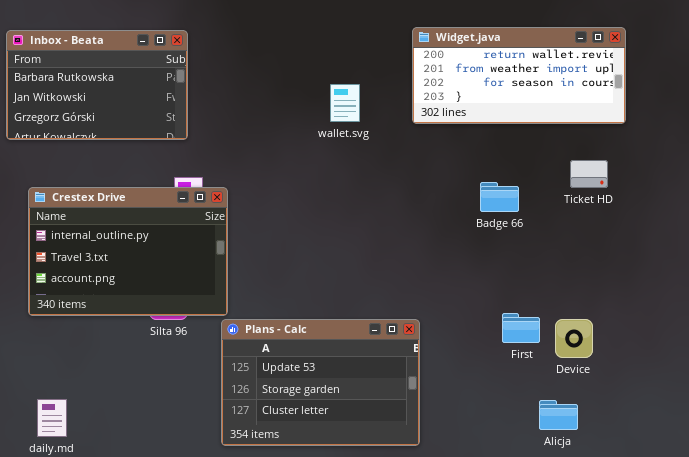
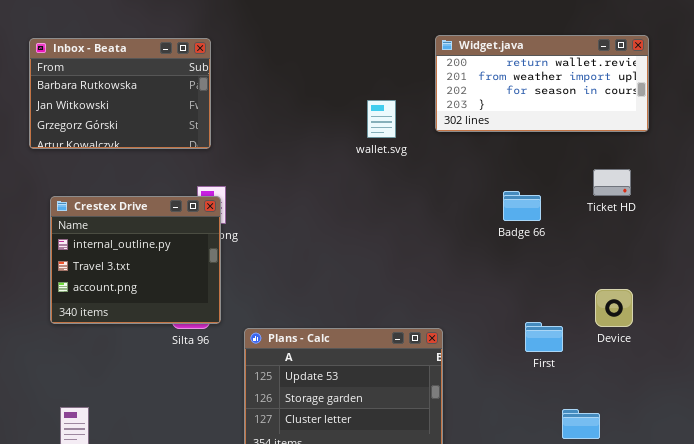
wallet.svg: [330,84,360,122] -> [367,100,396,138], moved
Crestex Drive: [28,187,228,316] -> [50,196,221,324], resized
Device: [555,319,593,358] -> [595,289,633,327], moved

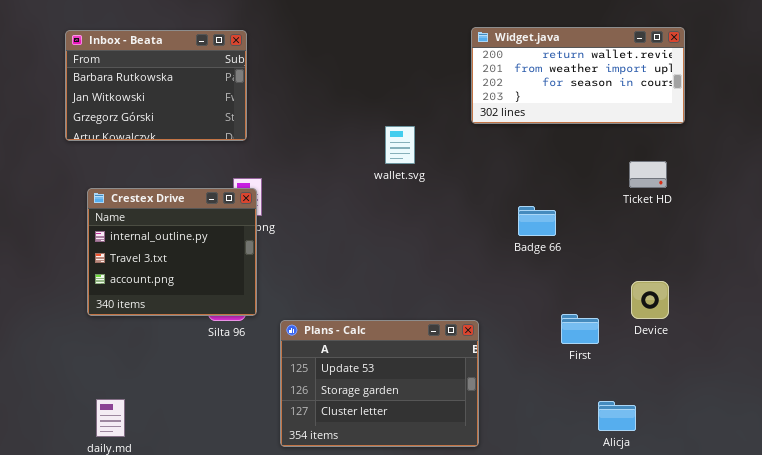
wallet.svg: [367,100,396,138] -> [385,126,415,164], moved
Badge 66: [503,191,541,221] -> [518,206,556,236], moved

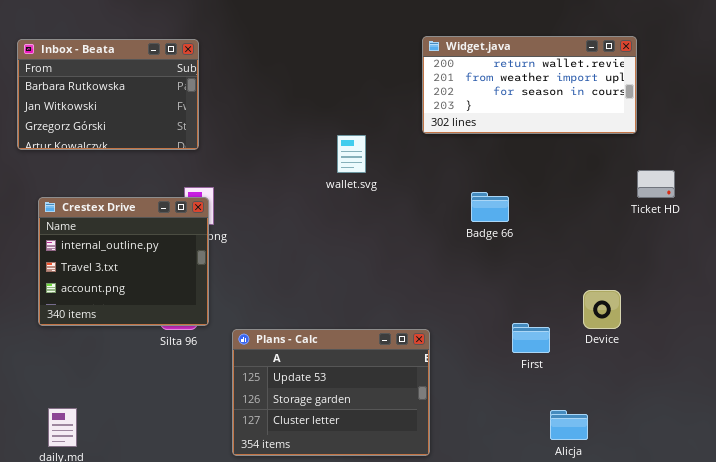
Ticket HD: [629,161,667,188] -> [637,170,675,198], moved
Badge 66: [518,206,556,236] -> [471,192,509,222], moved

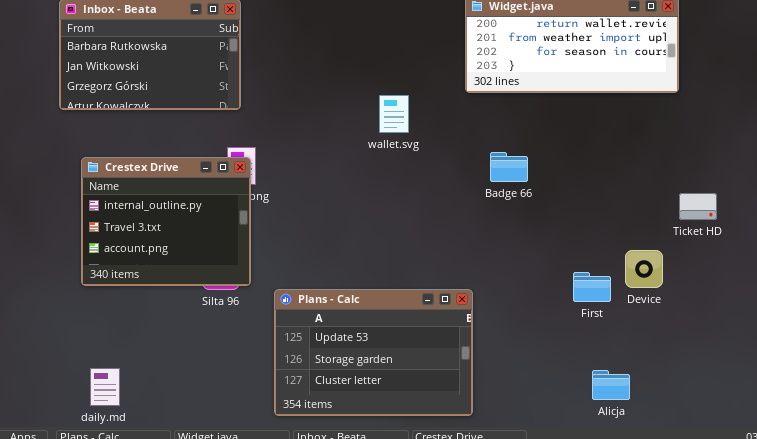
Ticket HD: [637,170,675,198] -> [679,193,717,220], moved
Badge 66: [471,192,509,222] -> [490,152,528,182], moved
First: [512,323,550,353] -> [573,272,611,302], moved

